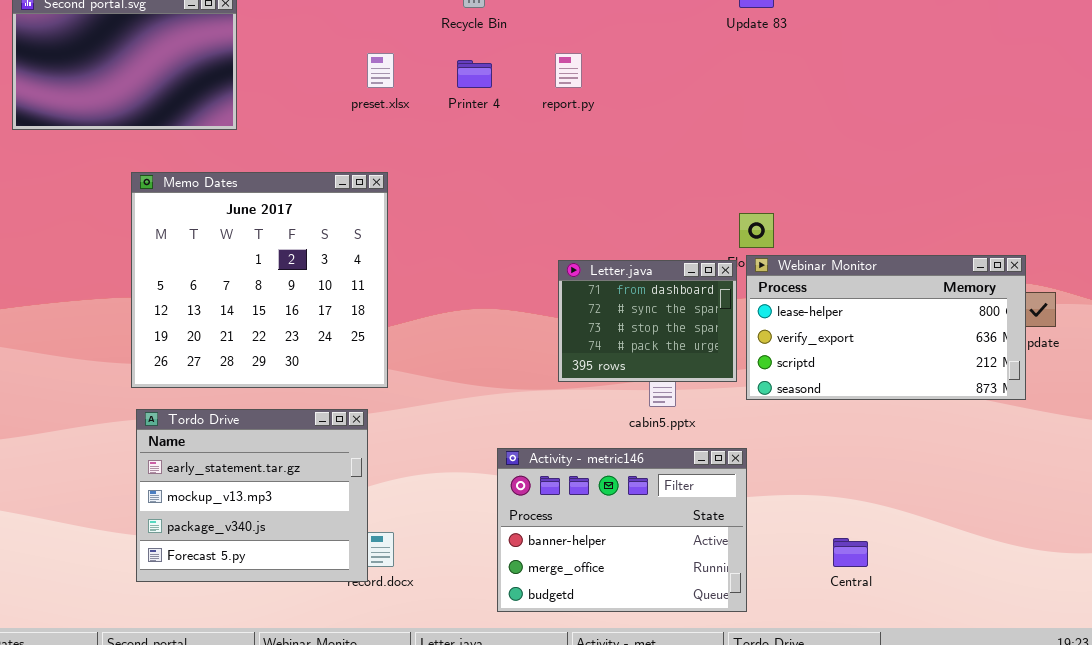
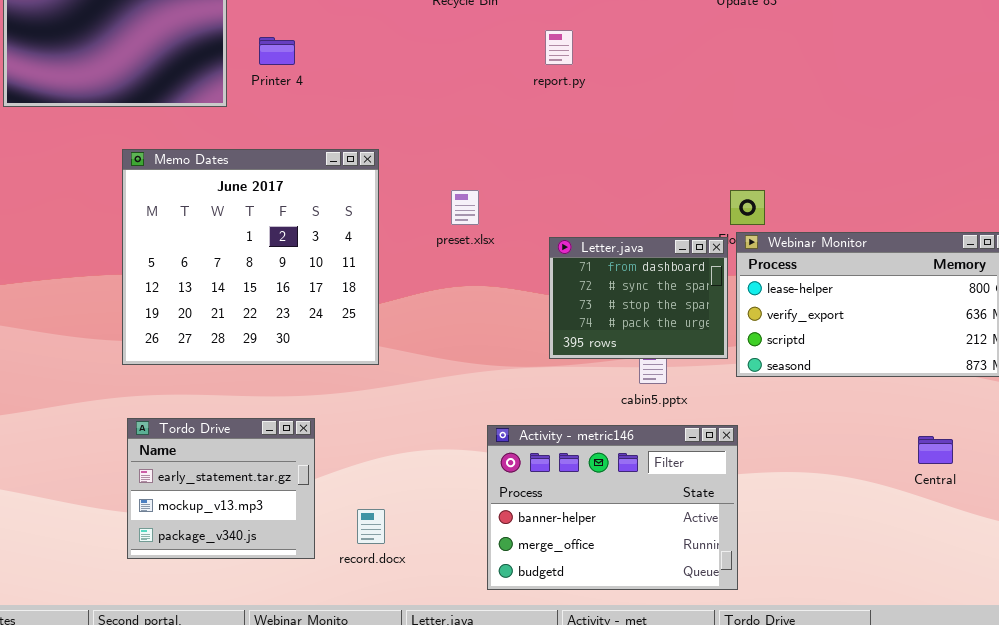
preset.xlsx: [367,53,394,88] -> [451,190,479,225], moved
Printer 4: [457,60,492,88] -> [259,37,295,65], moved
Tordo Drive: [136,409,368,582] -> [127,418,315,559], resized
Central: [833,538,868,567] -> [918,436,953,464], moved

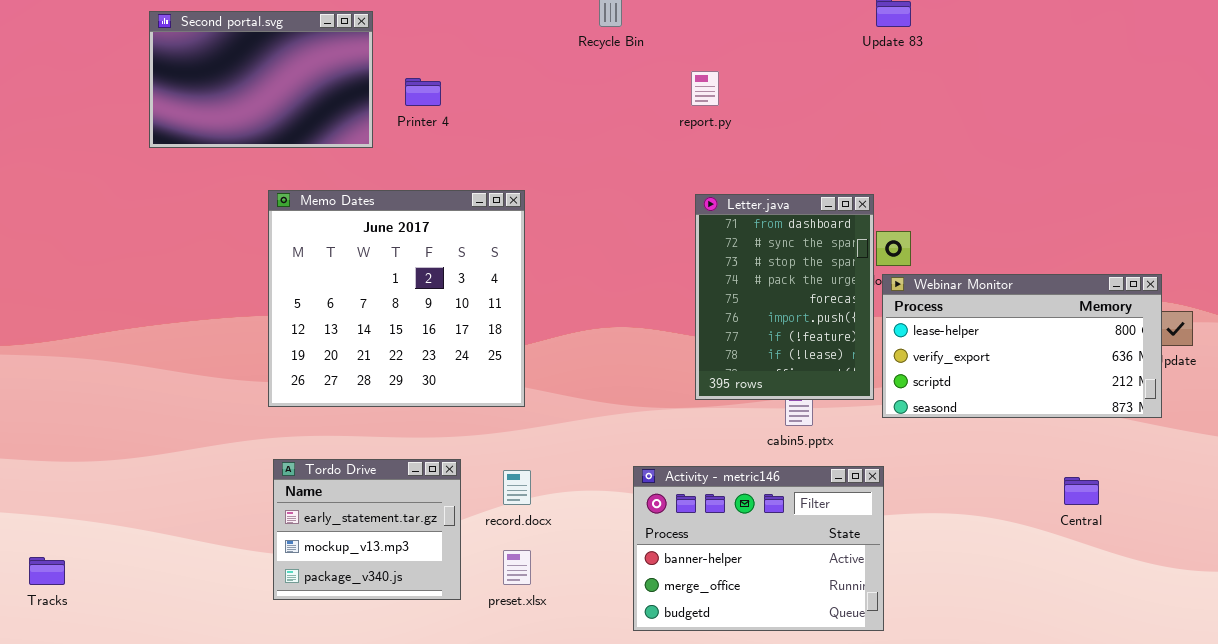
preset.xlsx: [451,190,479,225] -> [503,550,531,585], moved
Letter.java: [549,237,728,359] -> [695,194,874,400], resized
record.docx: [357,509,385,544] -> [503,470,531,505], moved

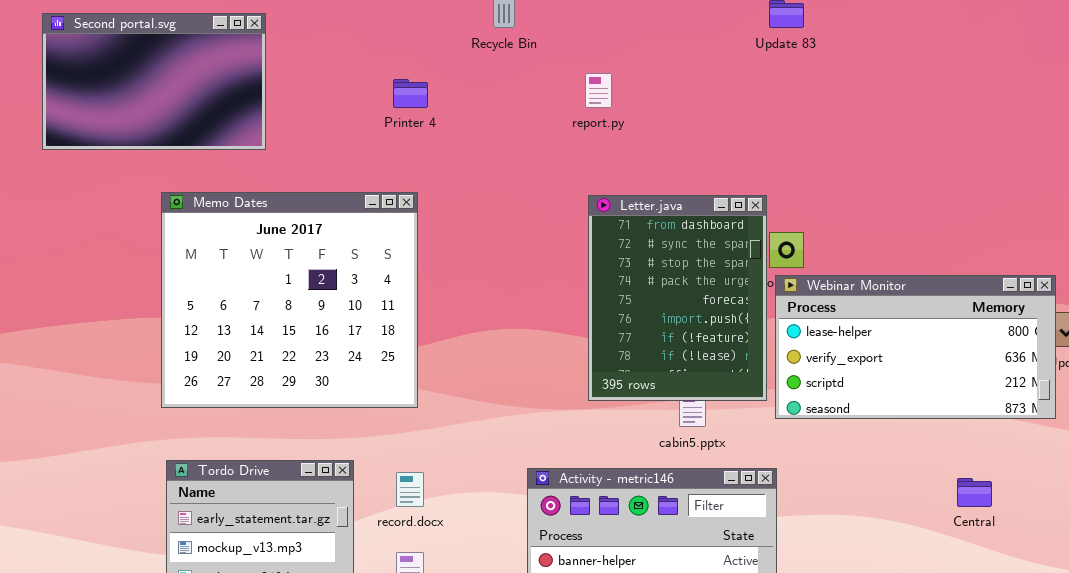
Printer 4: [405,78,441,106] -> [393,79,428,108], moved

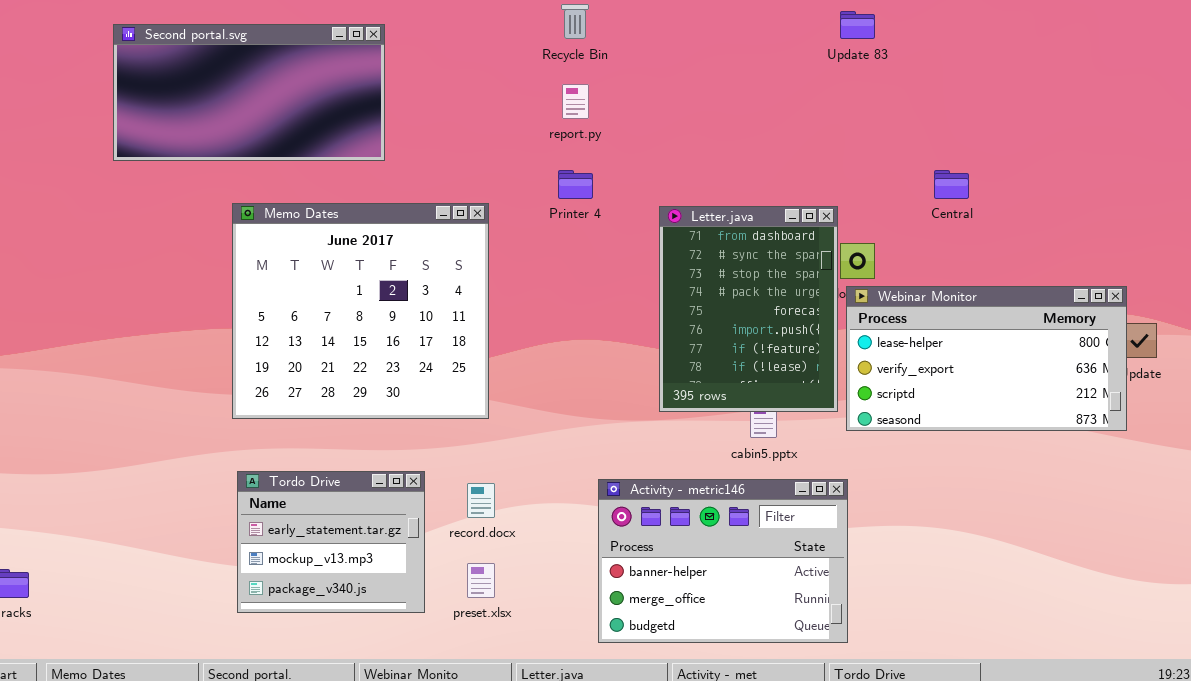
Second portal.svg: [42,13,266,150] -> [113,24,385,161], resized
report.py: [585,73,612,108] -> [562,84,589,119], moved
Printer 4: [393,79,428,108] -> [558,170,593,199], moved
Central: [957,478,992,507] -> [934,170,969,199], moved

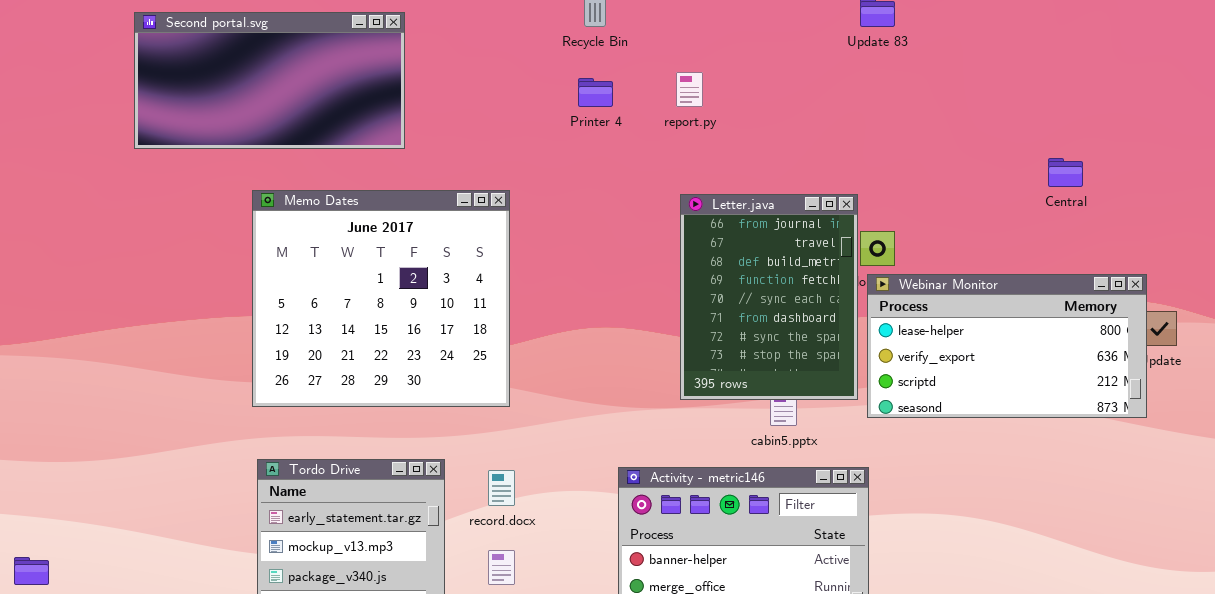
report.py: [562,84,589,119] -> [676,72,703,107], moved
Printer 4: [558,170,593,199] -> [578,78,613,107], moved
Central: [934,170,969,199] -> [1048,158,1083,187], moved
Letter.java: [659,206,838,412] -> [680,194,858,400], scrolled up 5 rows

